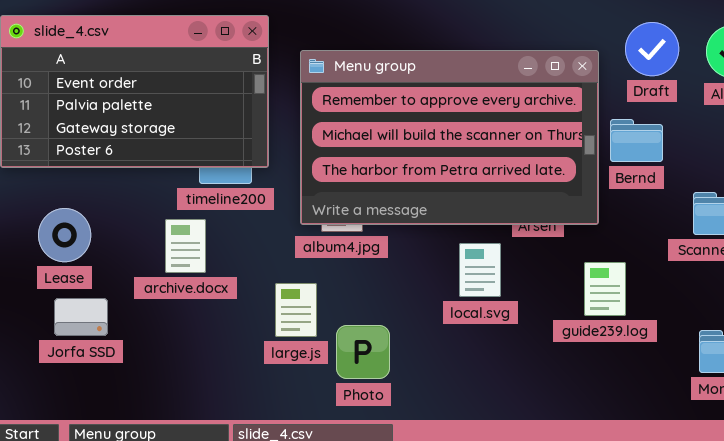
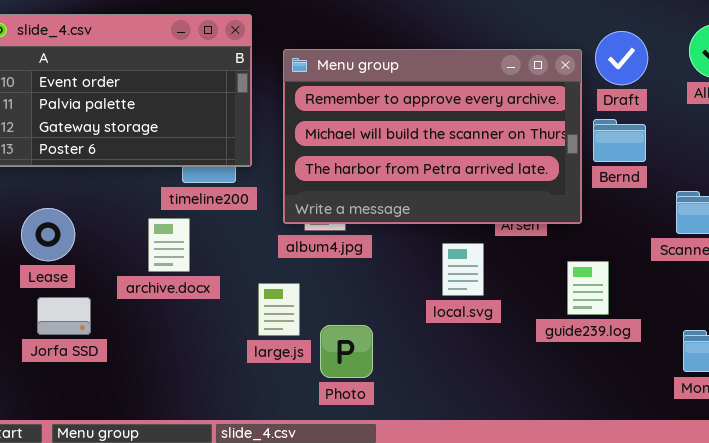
Draft: [625,22,679,76] -> [595,31,648,85], moved

